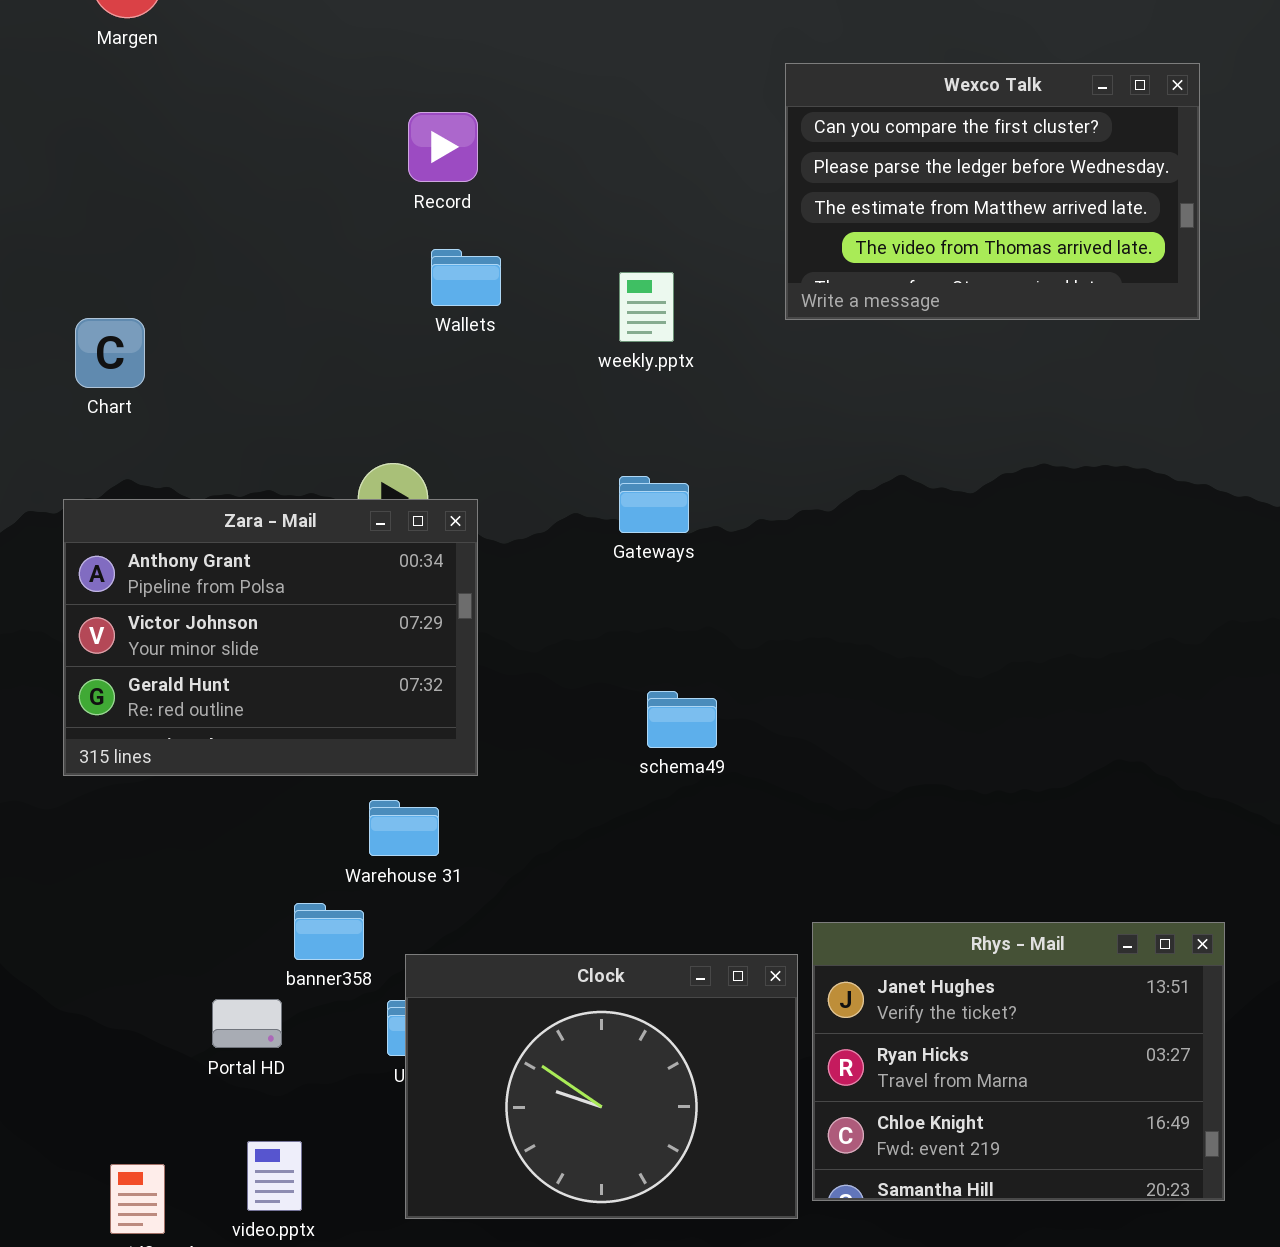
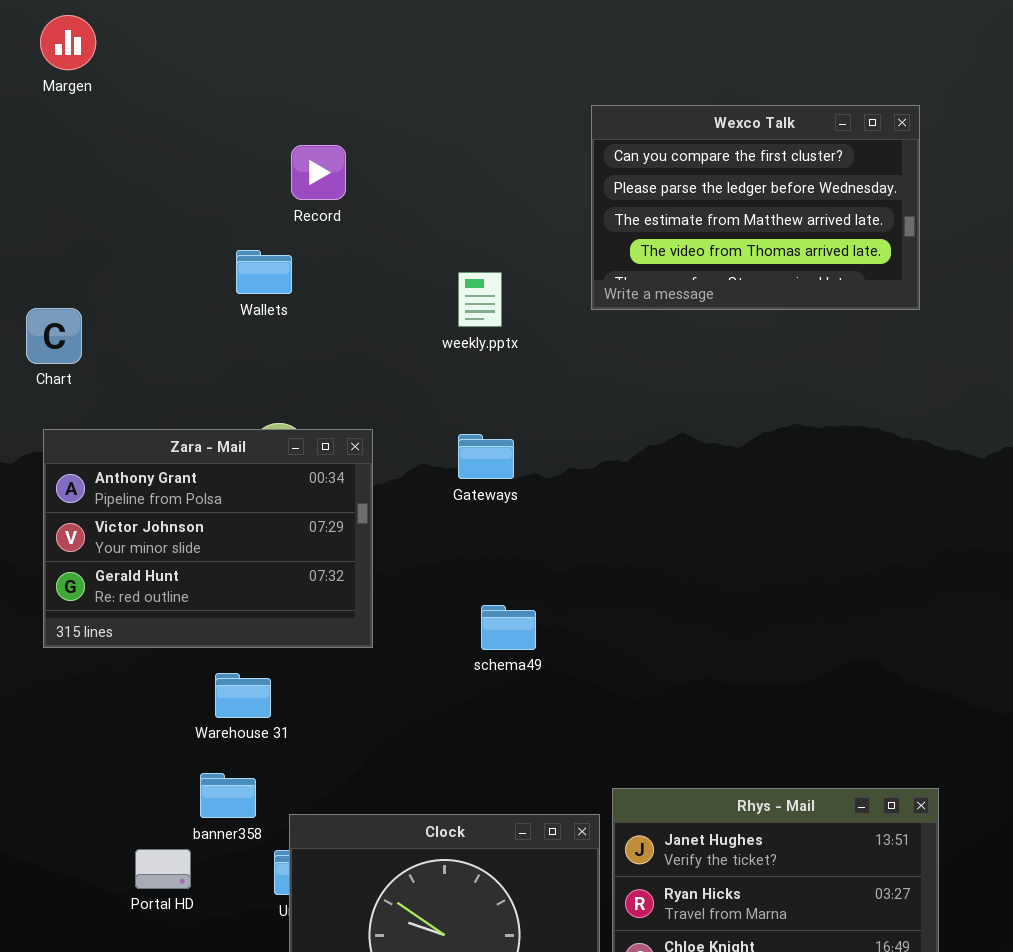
Wallets: [431,249,501,306] -> [236,250,292,294], moved
Zara - Mail: [63,499,478,776] -> [43,429,373,648], moved
Warehouse 31: [369,800,439,856] -> [215,673,271,718], moved

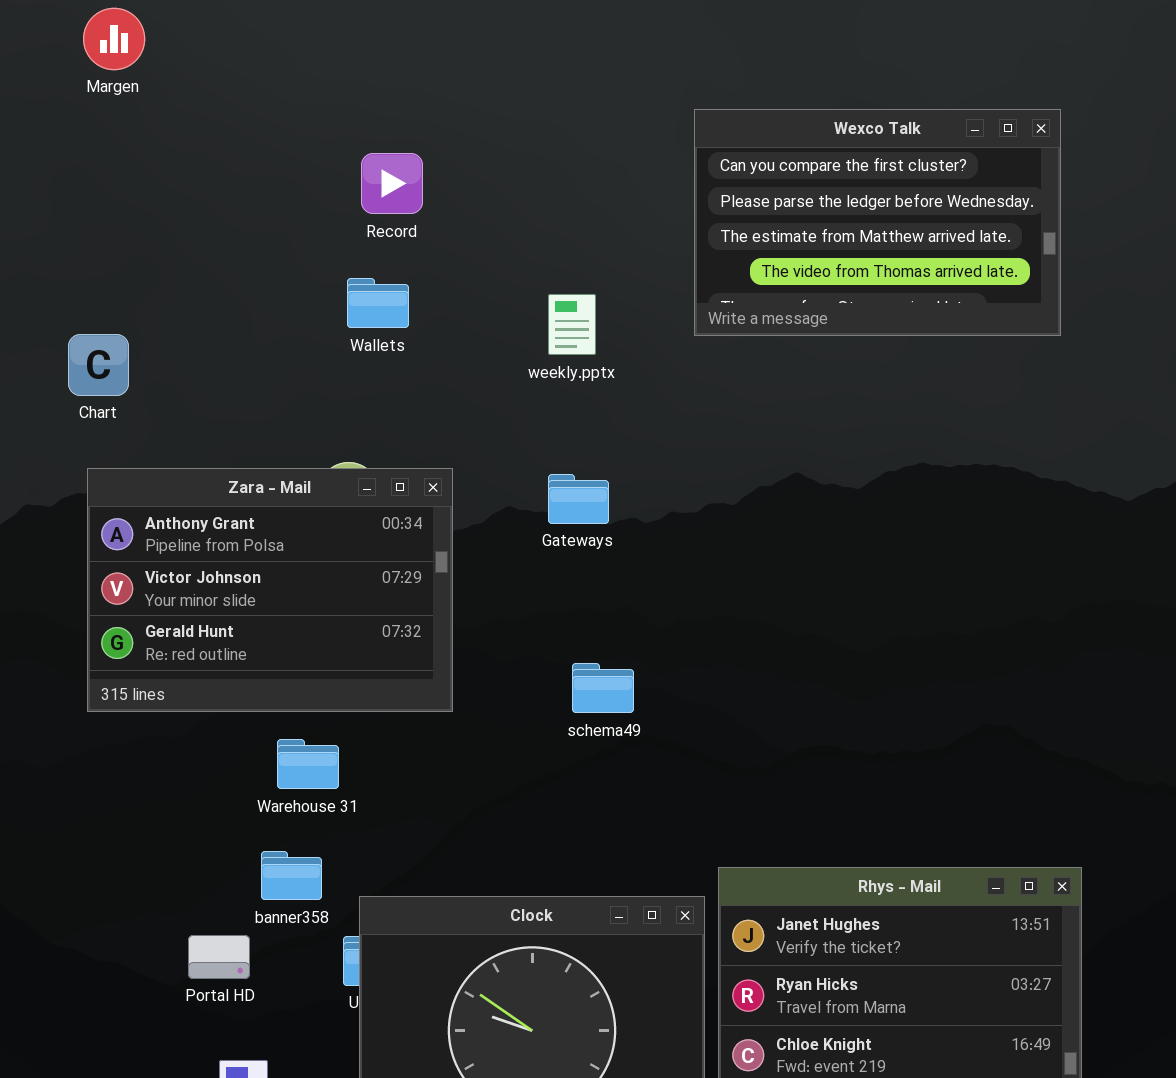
Wallets: [236,250,292,294] -> [347,278,409,328], moved

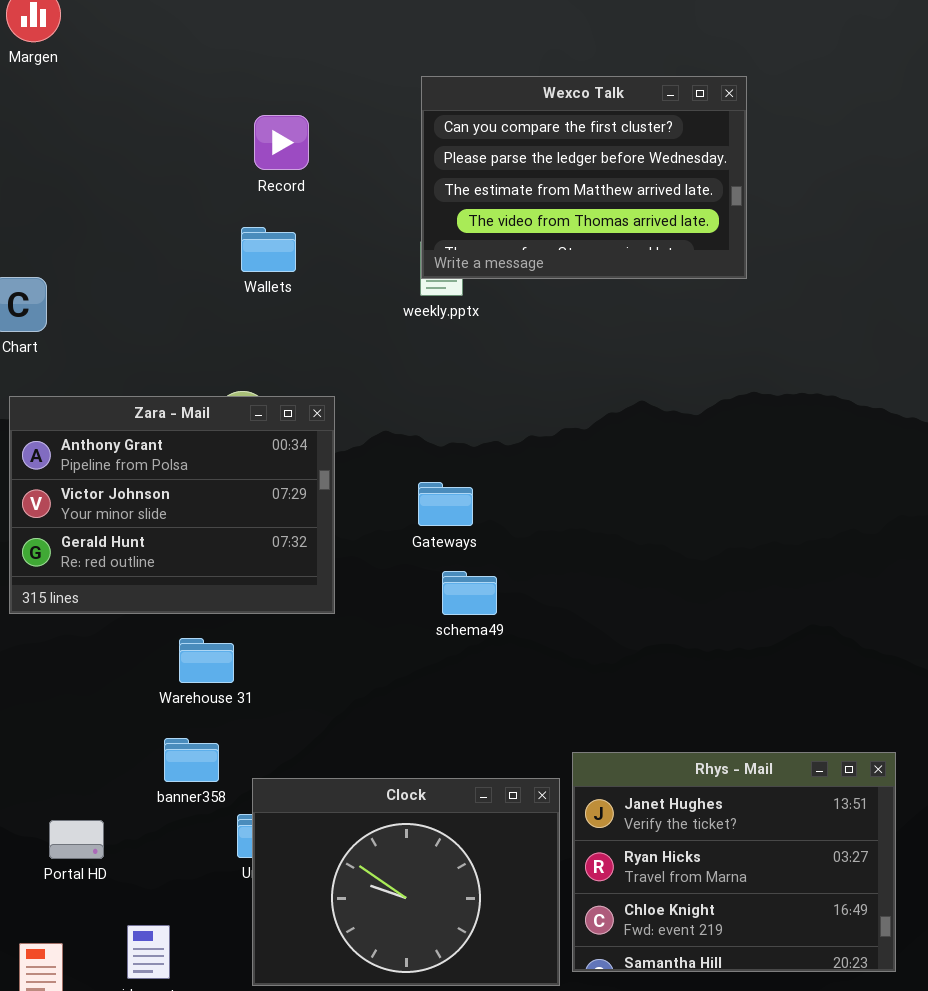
Wexco Talk: [694,109,1061,336] -> [421,76,747,279], moved
Gateways: [548,474,609,524] -> [418,482,473,526], moved
Portal HD: [188,935,250,979] -> [49,820,104,859], moved

